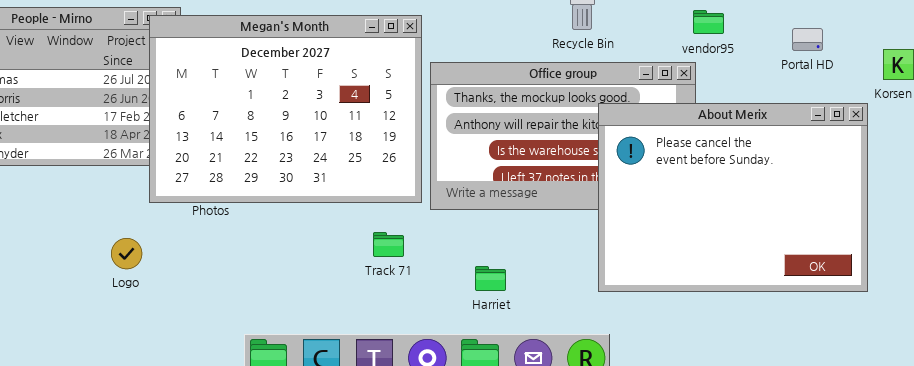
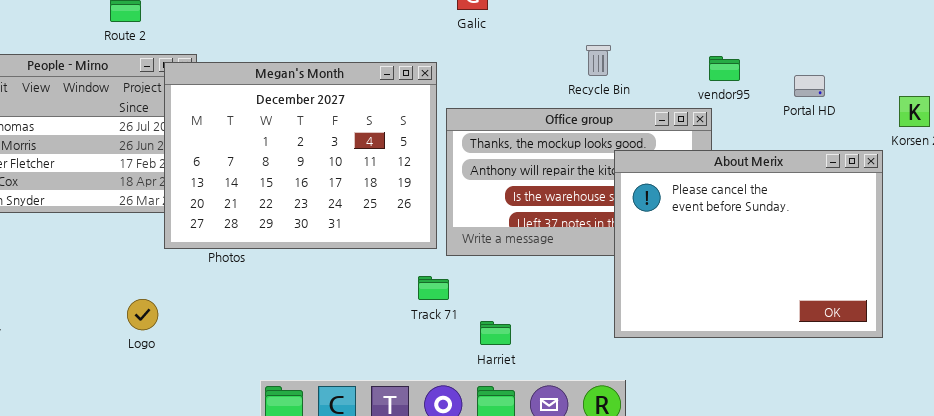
Portal HD: [792,28,823,51] -> [794,75,825,97], moved
Track 71: [373,232,404,257] -> [418,276,449,300], moved
Logo: [111,238,142,269] -> [127,299,158,330], moved
Harriet: [475,266,506,291] -> [480,321,511,345], moved

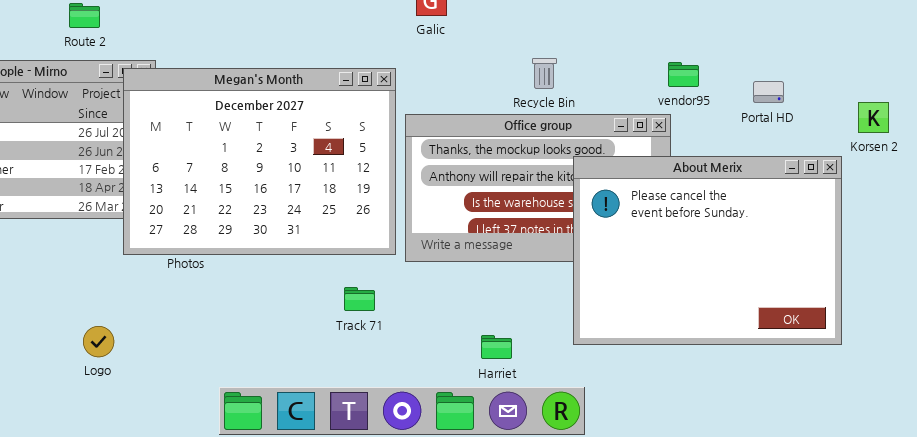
Recycle Bin: [586,45,611,76] -> [532,58,557,89], moved
Track 71: [418,276,449,300] -> [344,287,375,311], moved
Logo: [127,299,158,330] -> [83,326,114,357], moved
Harriet: [480,321,511,345] -> [481,335,512,359], moved

